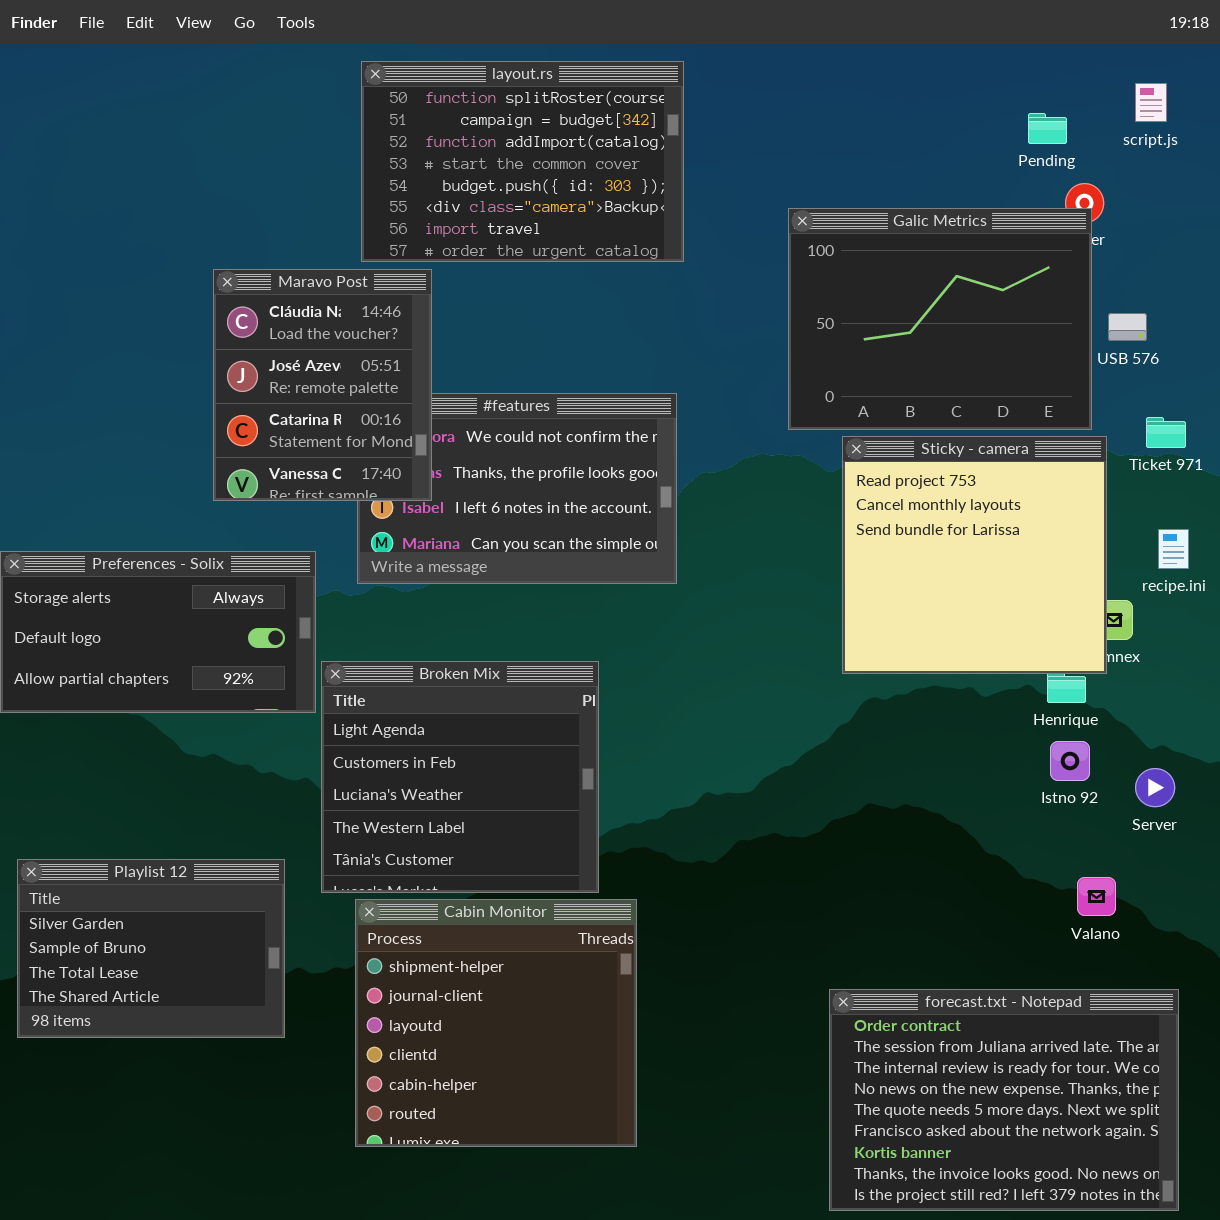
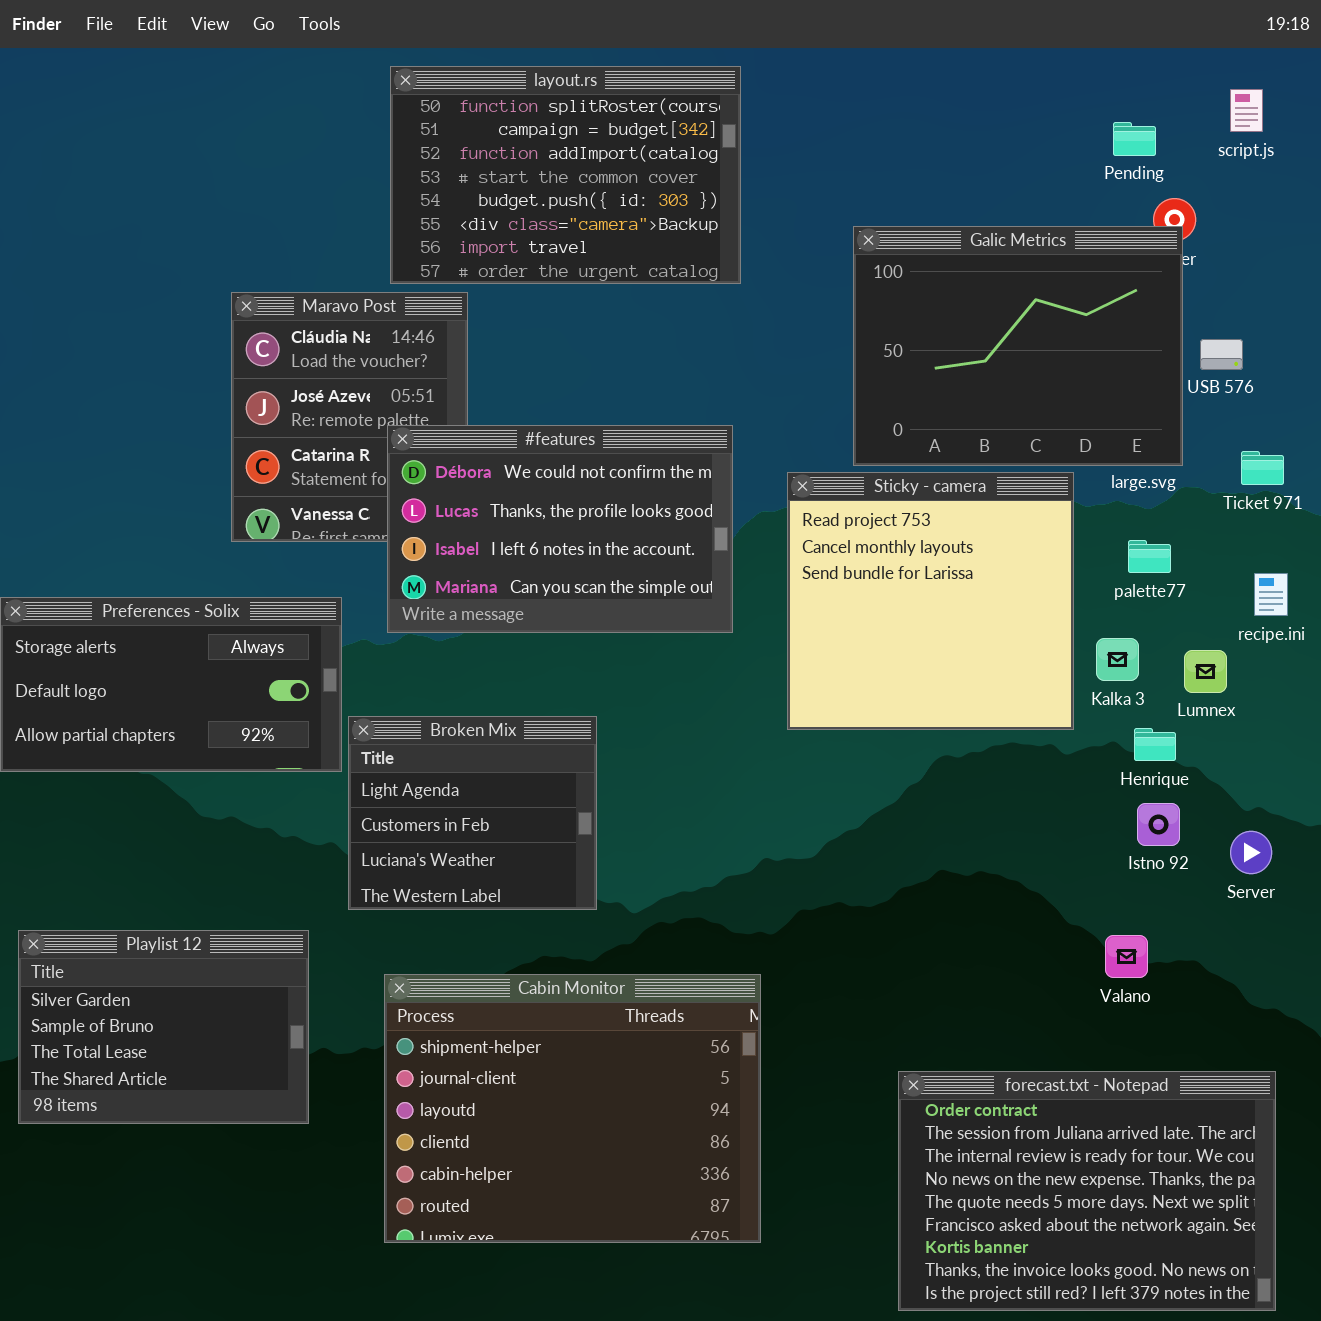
#features: [357,393,677,584] -> [387,425,733,633], raised
Sticky - camera: [842,436,1107,674] -> [787,472,1074,730], moved
Broken Mix: [321,661,599,893] -> [348,716,597,910], resized
Valano: [1077,877,1116,916] -> [1105,935,1148,978], moved
Cabin Monitor: [355,899,637,1147] -> [384,974,761,1243], resized

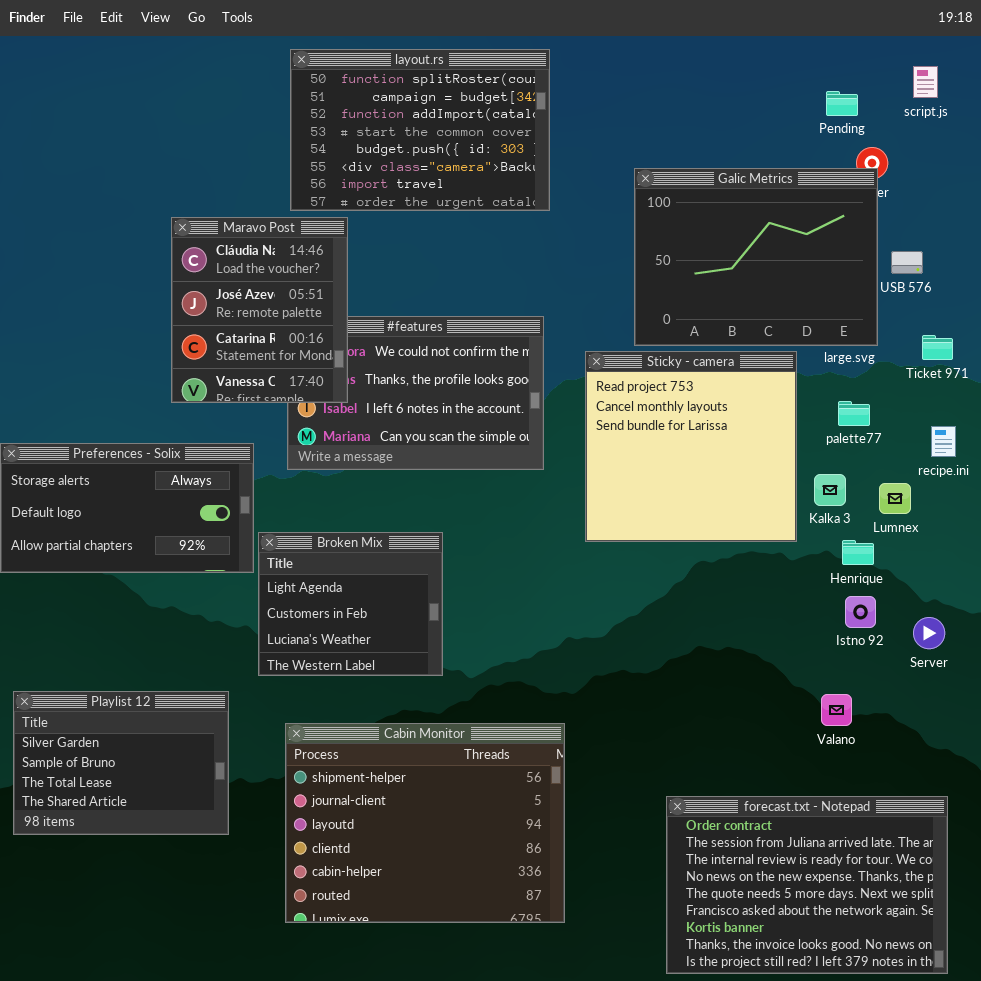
Maravo Post: [231,292,468,542] -> [171,217,348,403], raised

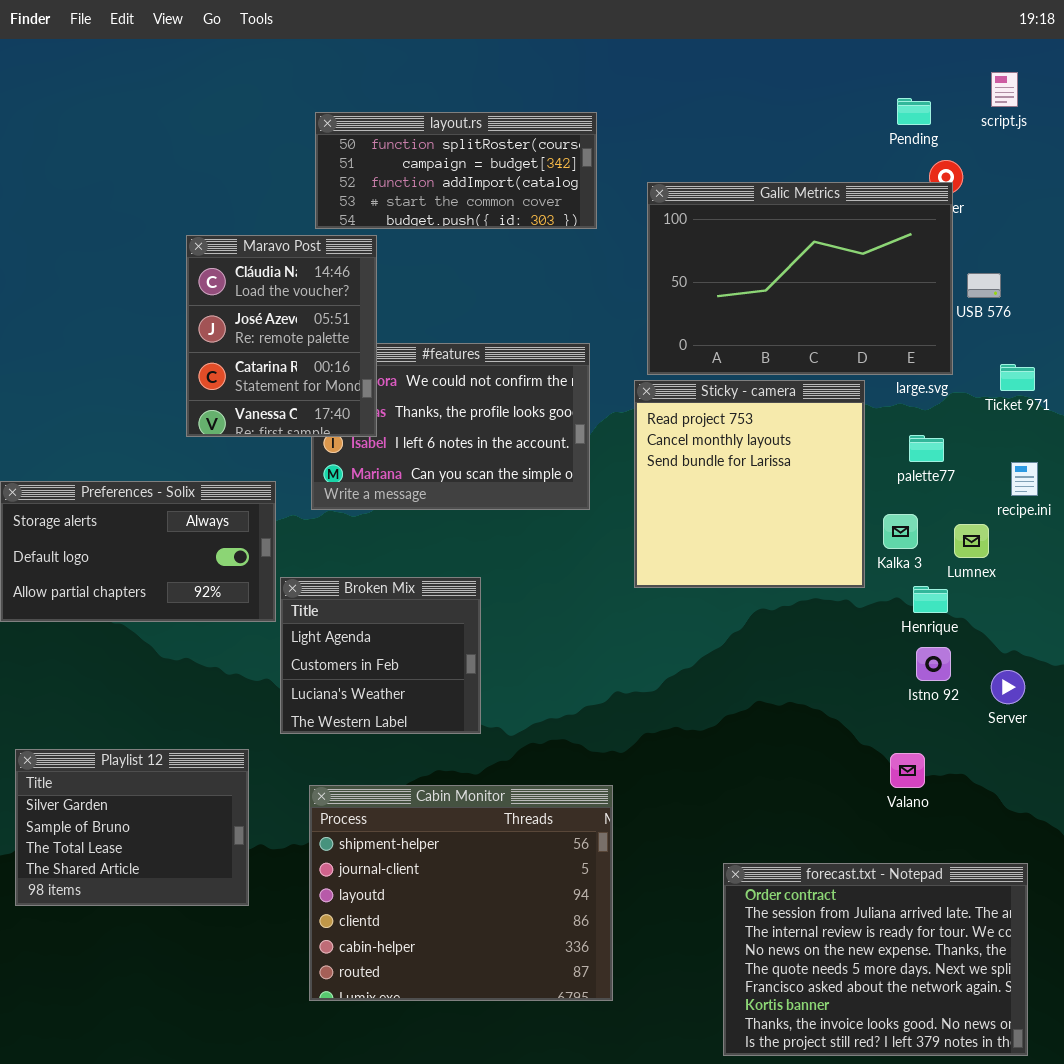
layout.rs: [290,49,550,211] -> [315,112,597,229], resized
Galic Metrics: [634,168,878,346] -> [647,182,953,375], resized

